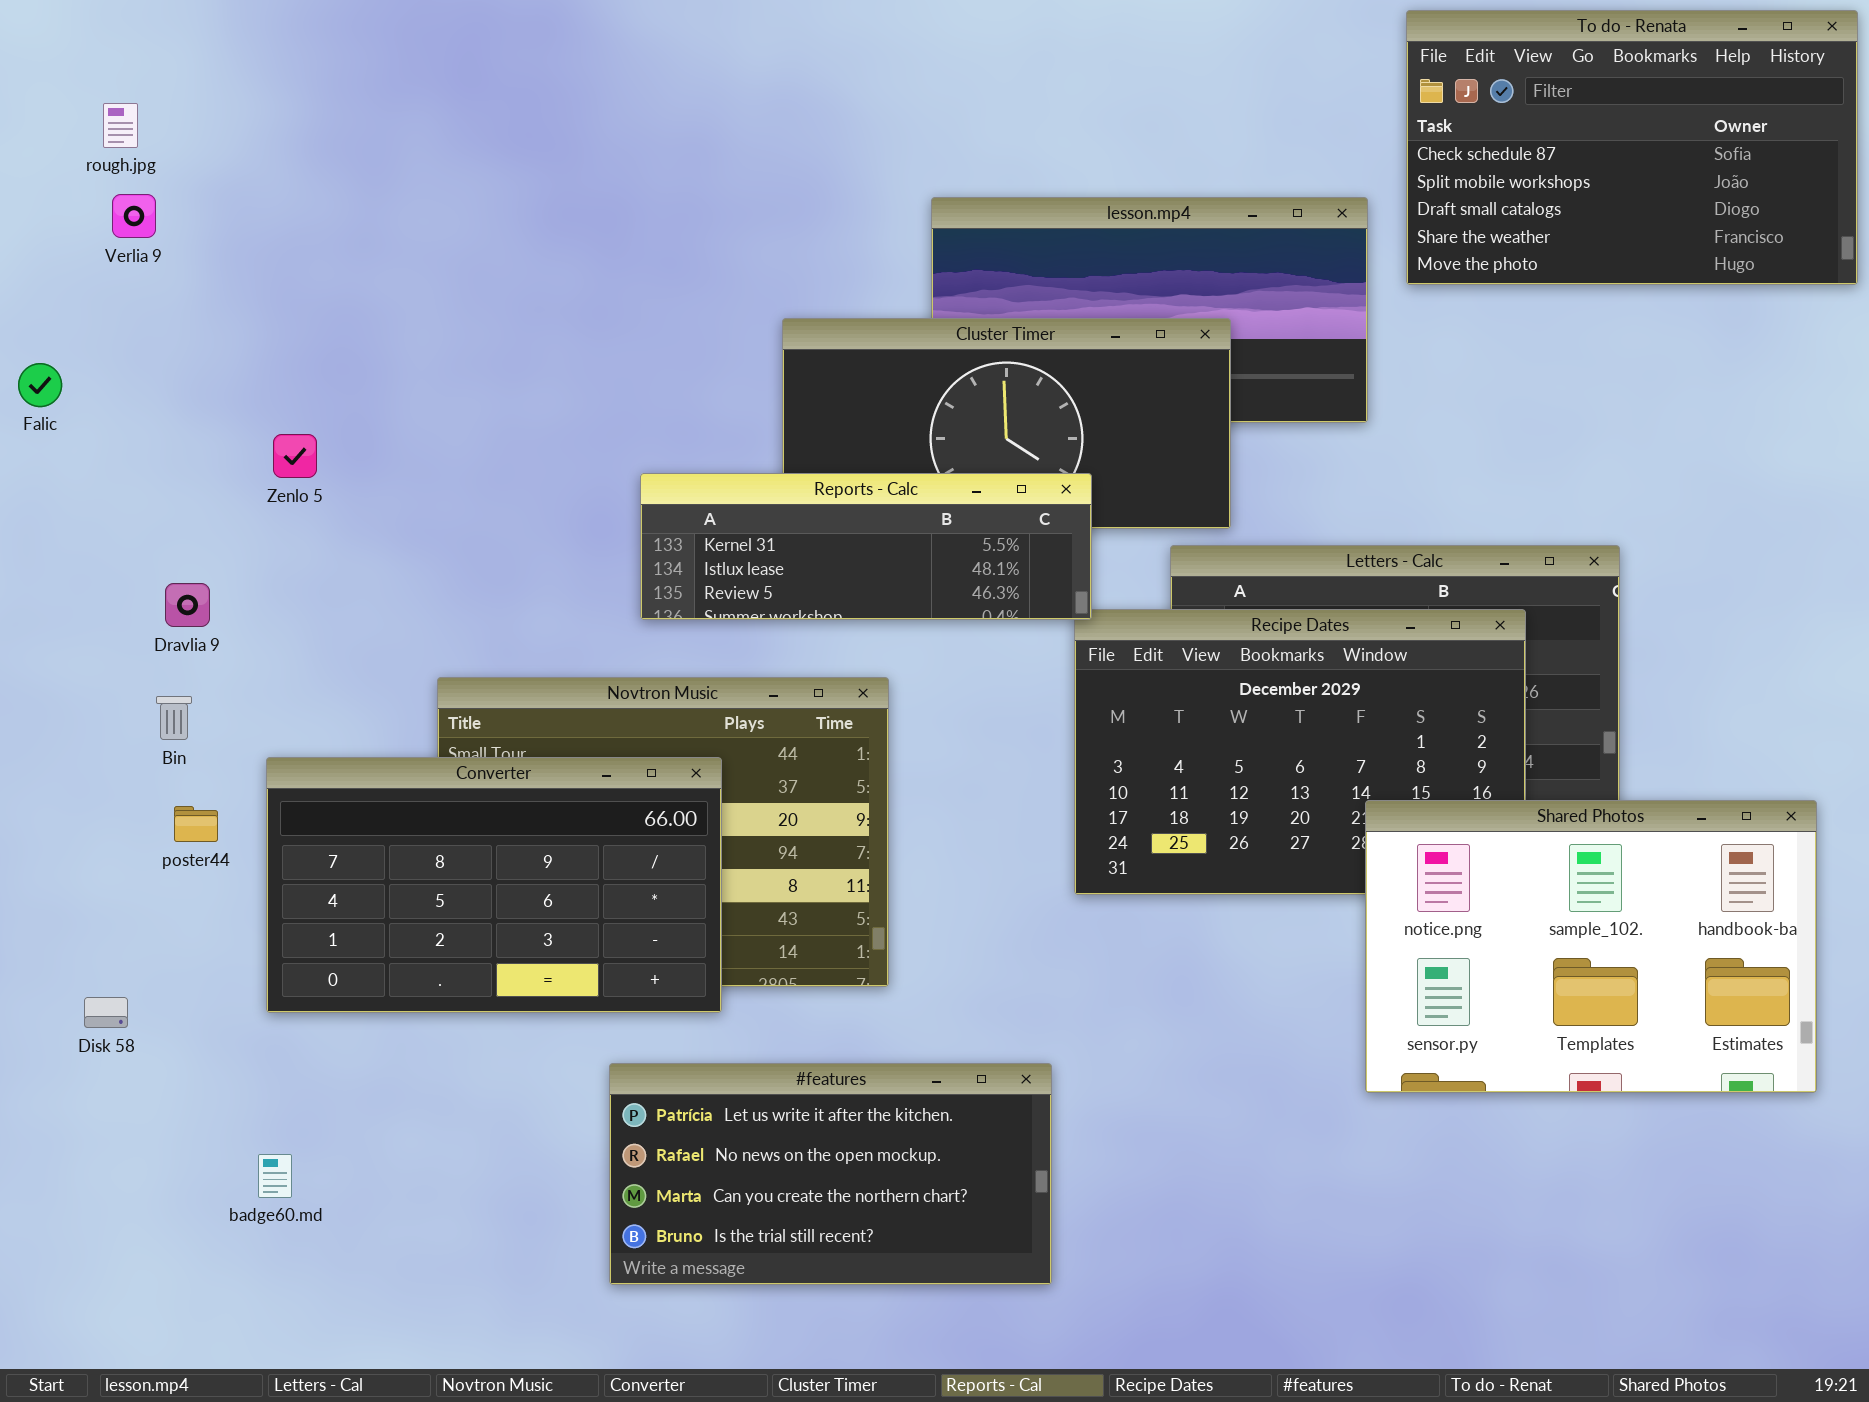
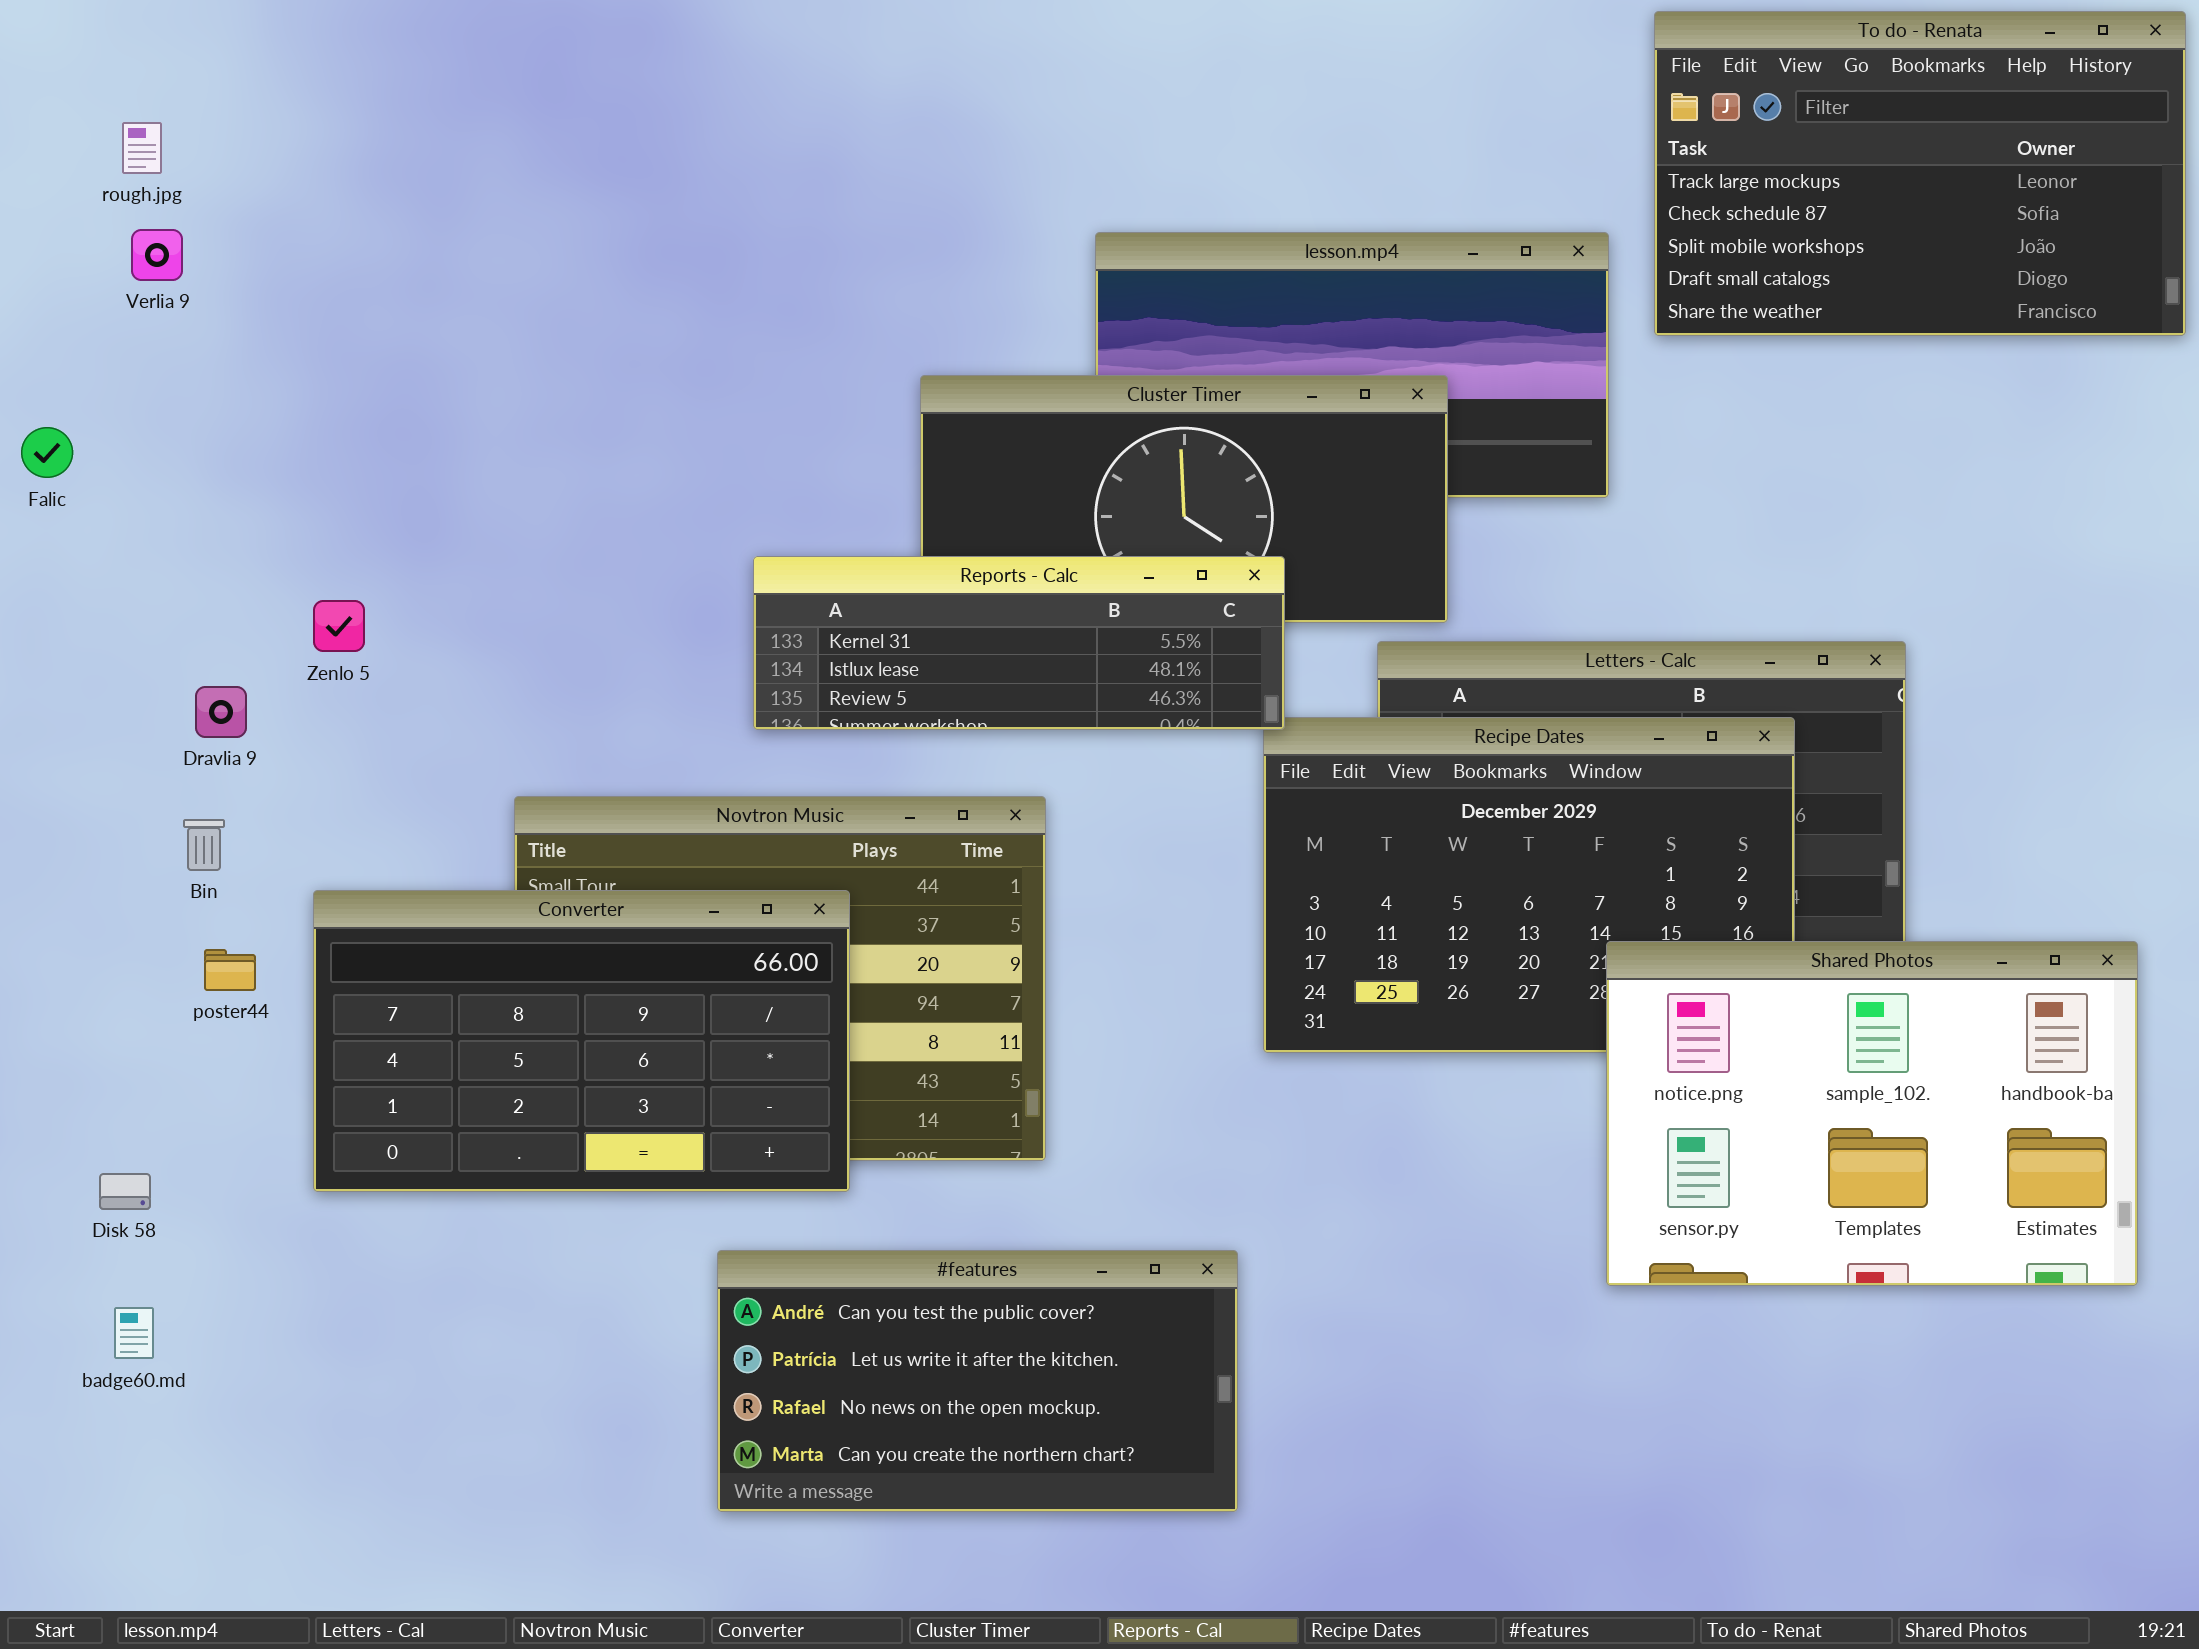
To do - Renata: [1406,10,1858,285] -> [1654,11,2186,336], scrolled up 1 row
Zenlo 5: [273,434,317,478] -> [313,600,365,652], moved
#features: [609,1063,1052,1285] -> [717,1250,1238,1512], scrolled up 1 row
badge60.md: [258,1154,292,1198] -> [114,1307,154,1359], moved

